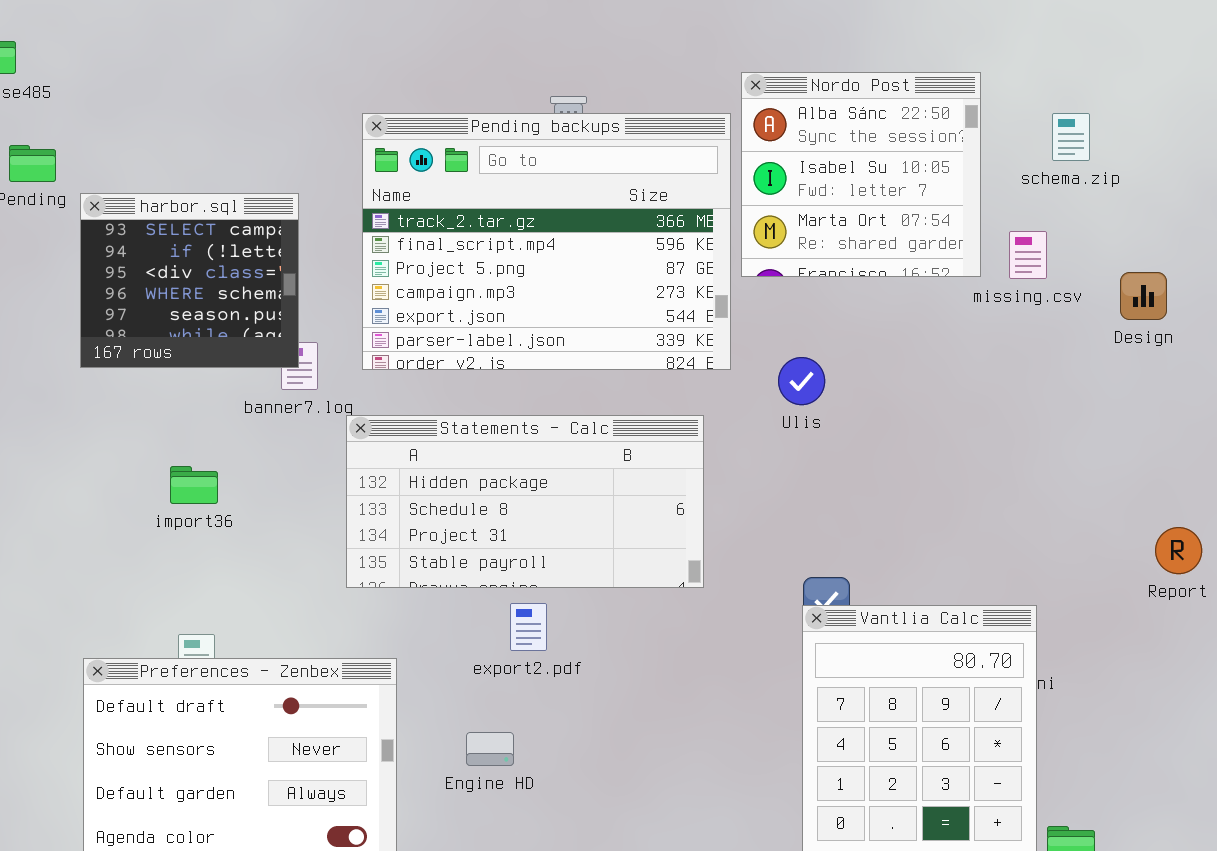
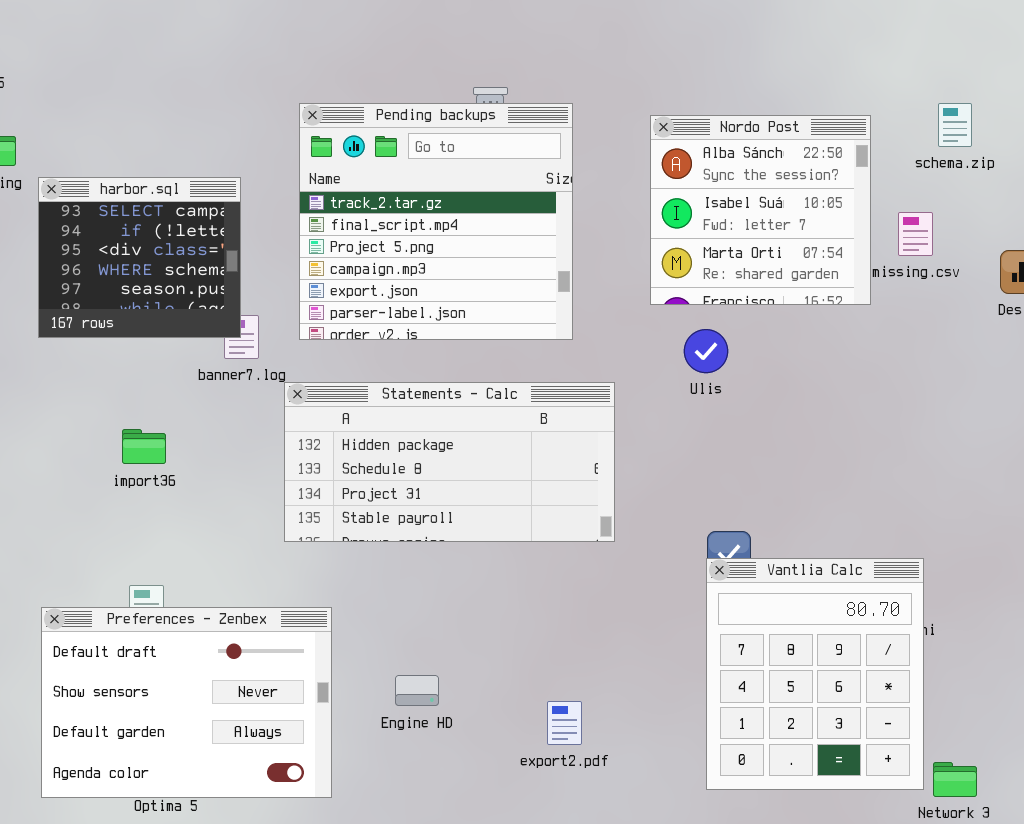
Nordo Post: [741,72,981,277] -> [650,115,871,305], moved
Pending backups: [362,113,731,370] -> [299,103,573,340], resized
export2.pdf: [510,603,547,651] -> [547,701,582,745], moved

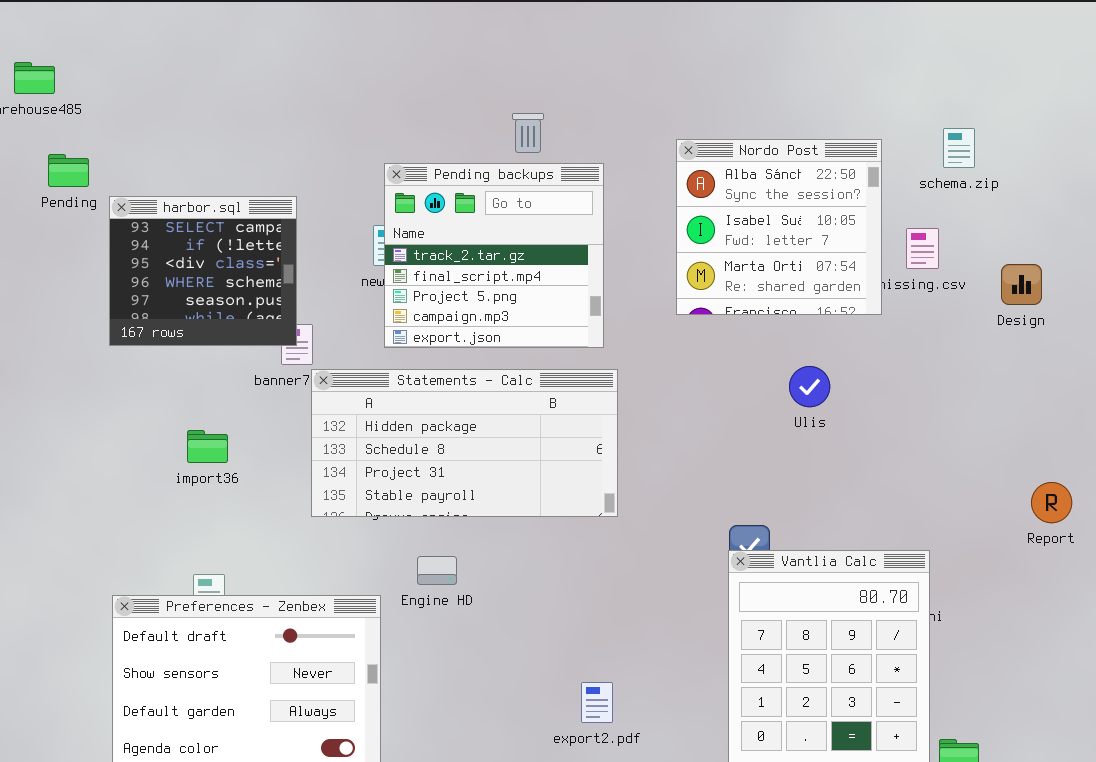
Pending backups: [299,103,573,340] -> [384,163,604,348], resized
Ulis: [684,329,728,373] -> [789,366,830,407], moved
Statements - Calc: [284,382,615,542] -> [311,369,618,517], moved
Engine HD: [395,675,439,706] -> [417,556,457,585], moved

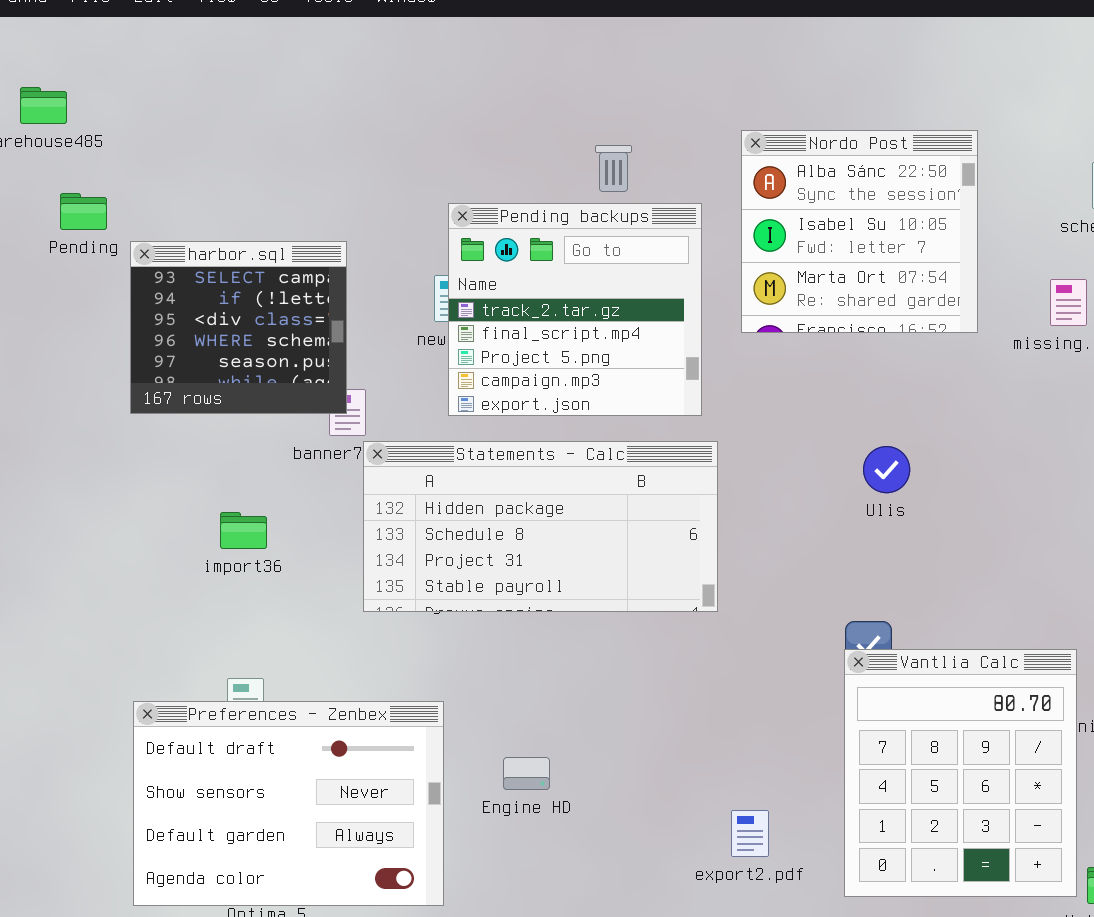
Nordo Post: [676,139,882,315] -> [741,130,978,333], moved
Ulis: [789,366,830,407] -> [863,446,910,493], moved
Engine HD: [417,556,457,585] -> [503,757,550,790], moved
export2.pdf: [581,682,613,723] -> [731,810,769,857], moved

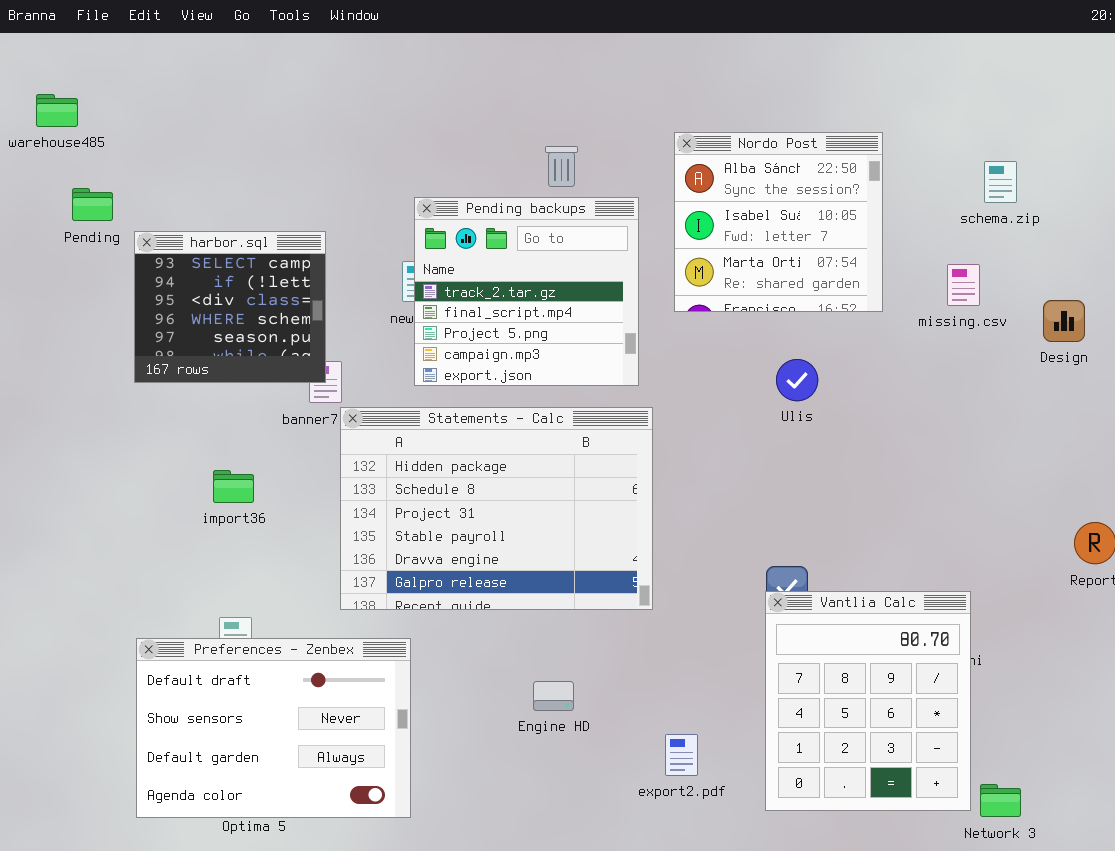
Statements - Calc: [363,441,718,612] -> [340,407,653,610], resized
Ulis: [863,446,910,493] -> [776,359,818,401], moved
Engine HD: [503,757,550,790] -> [533,681,574,711], moved

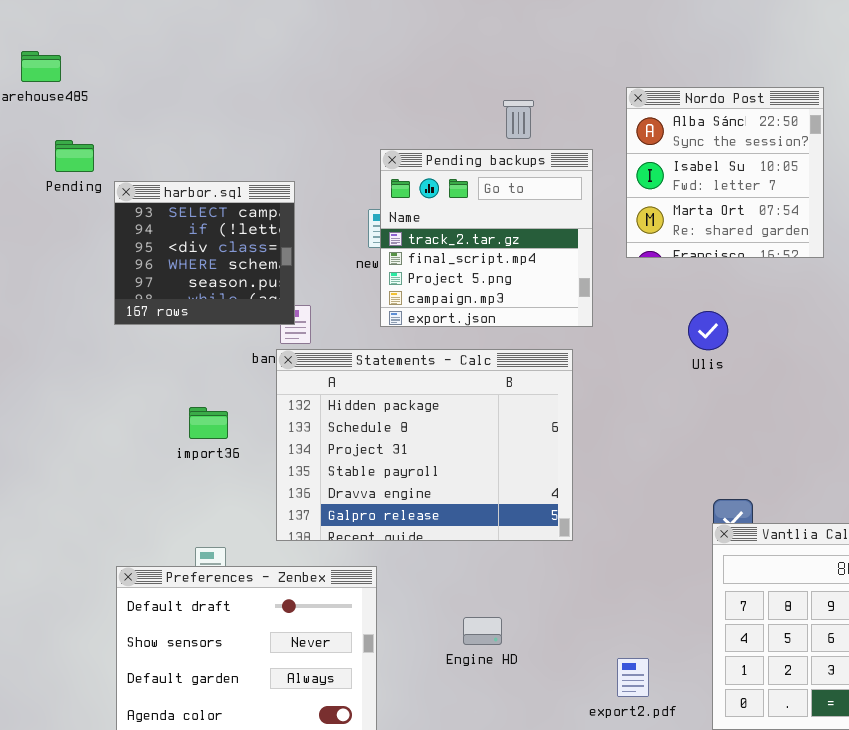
Ulis: [776,359,818,401] -> [688,311,728,350], moved
Statements - Calc: [340,407,653,610] -> [276,349,573,541], moved
Engine HD: [533,681,574,711] -> [463,617,502,645], moved

